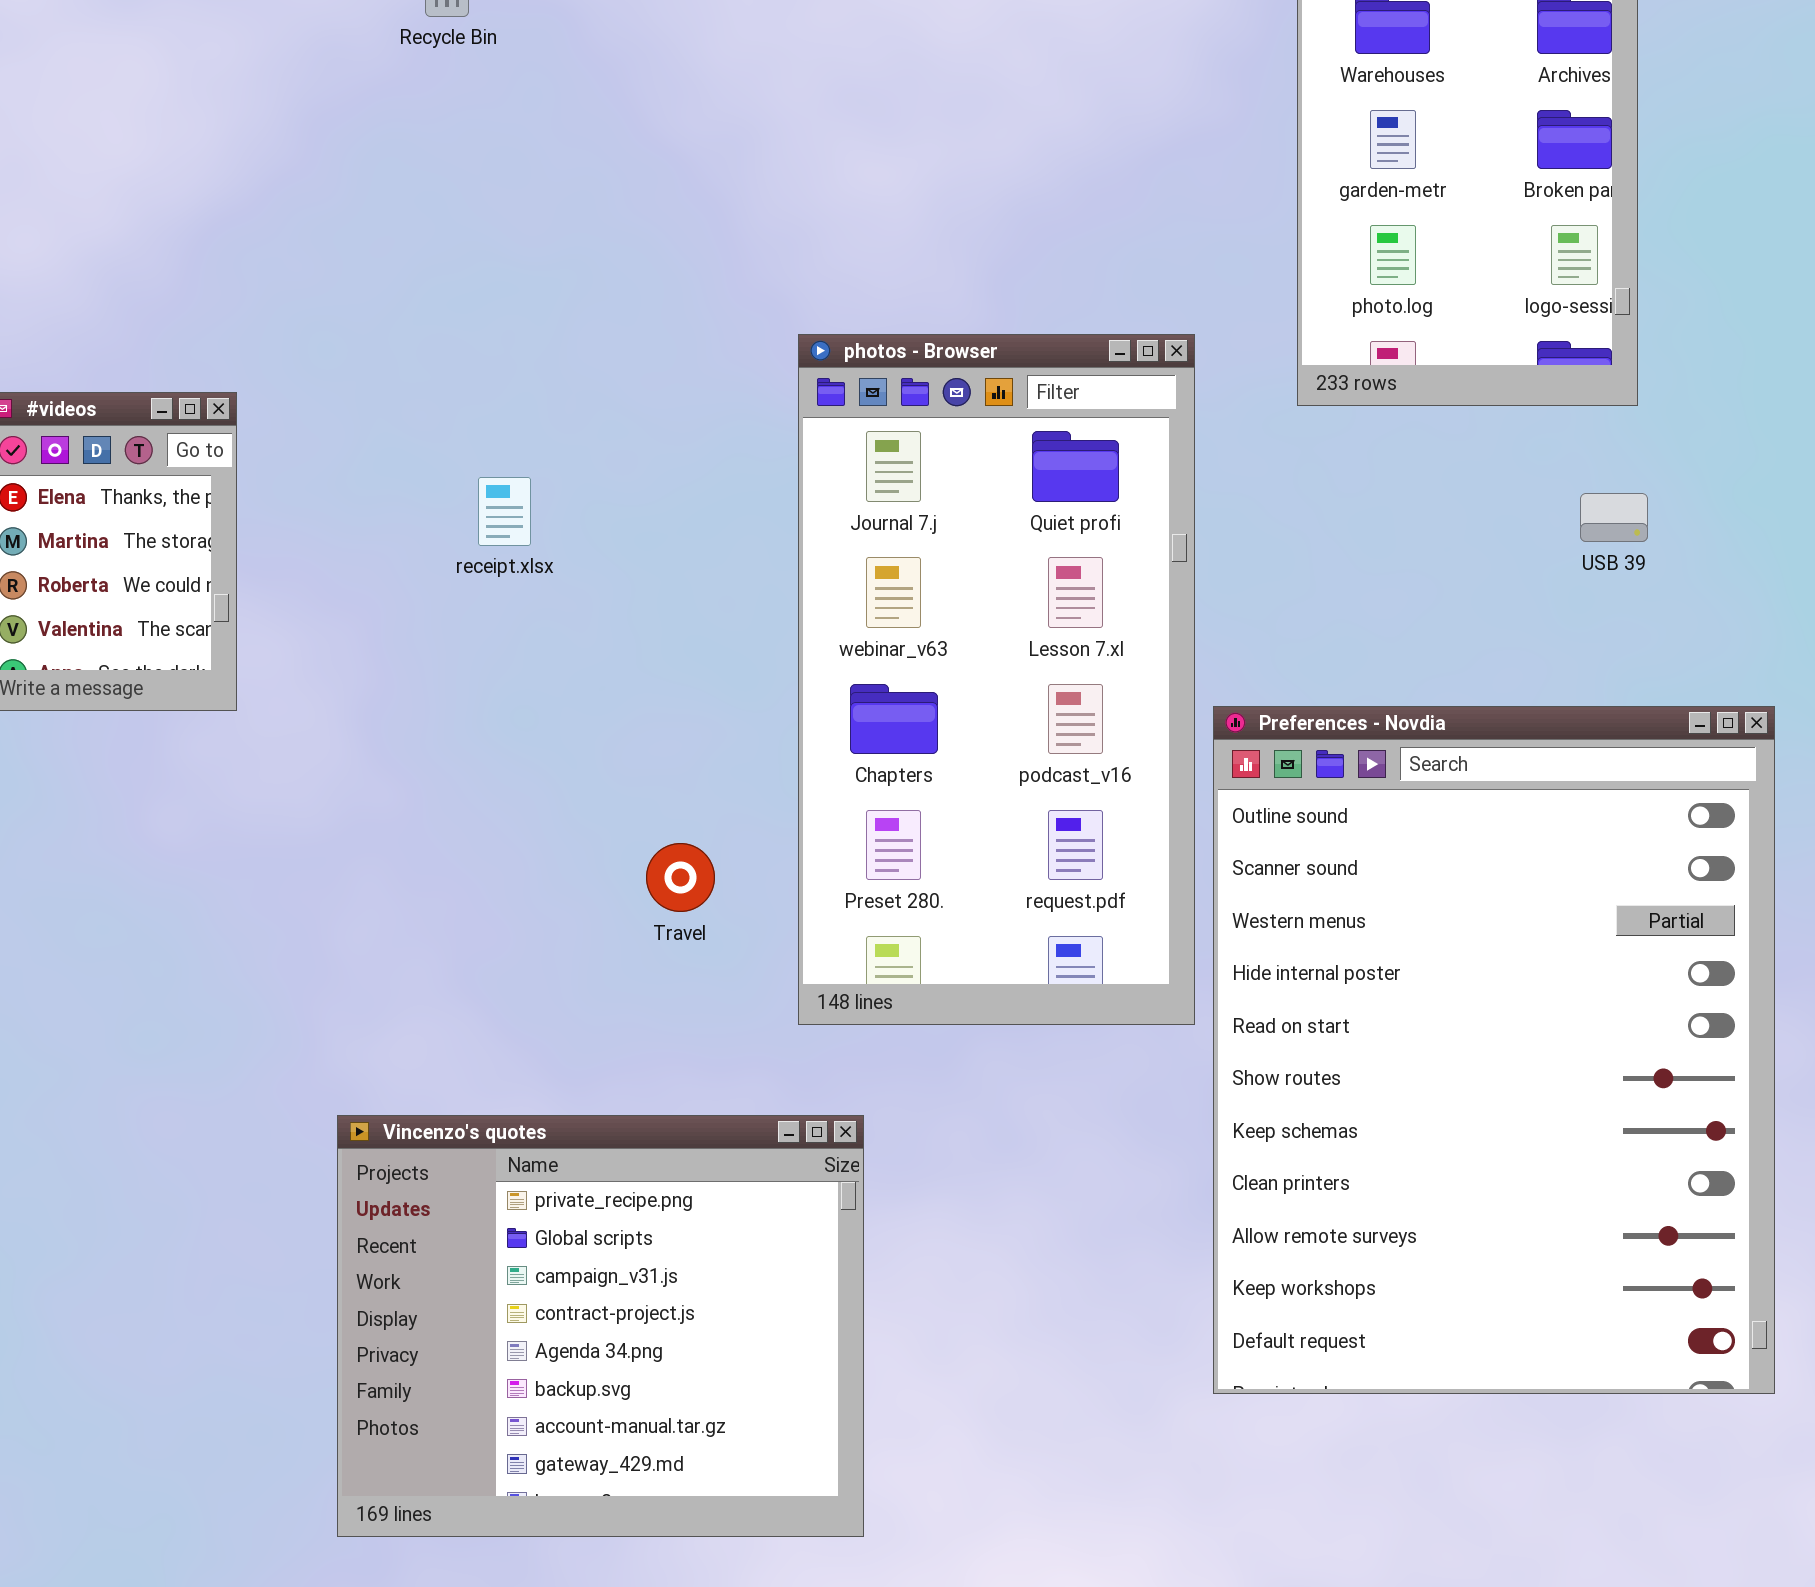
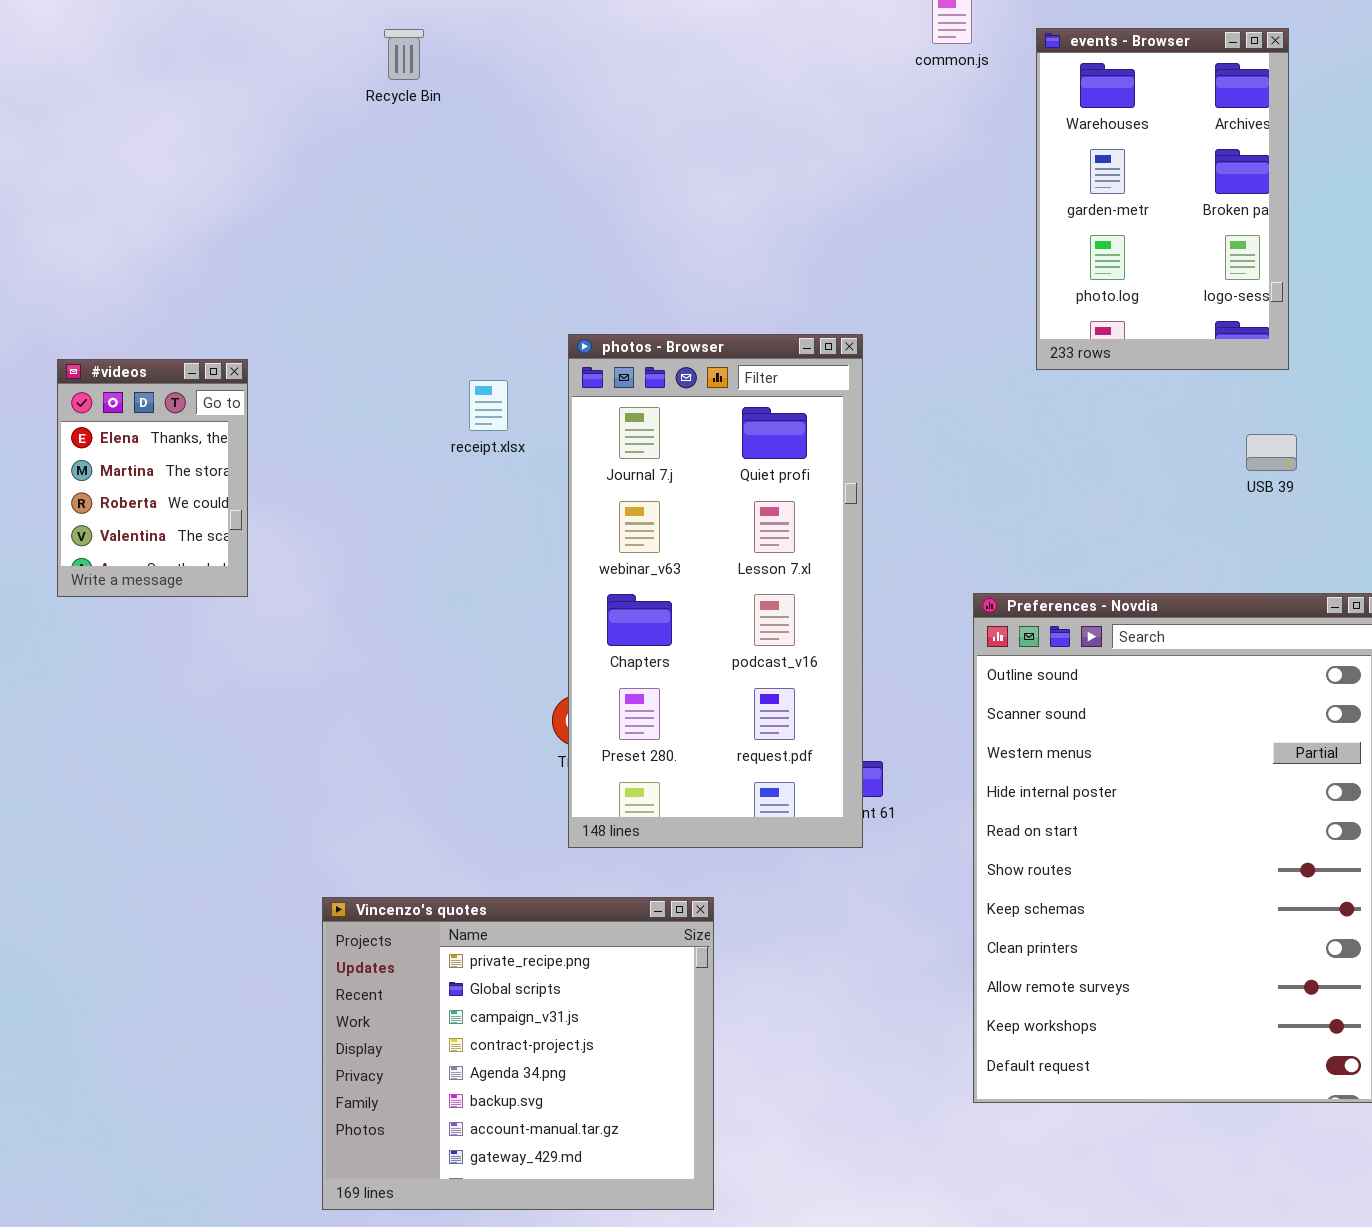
photos - Browser: [798,334,1195,1025] -> [568,334,863,848], moved
receipt.xlsx: [478,477,531,546] -> [469,380,508,431], moved

